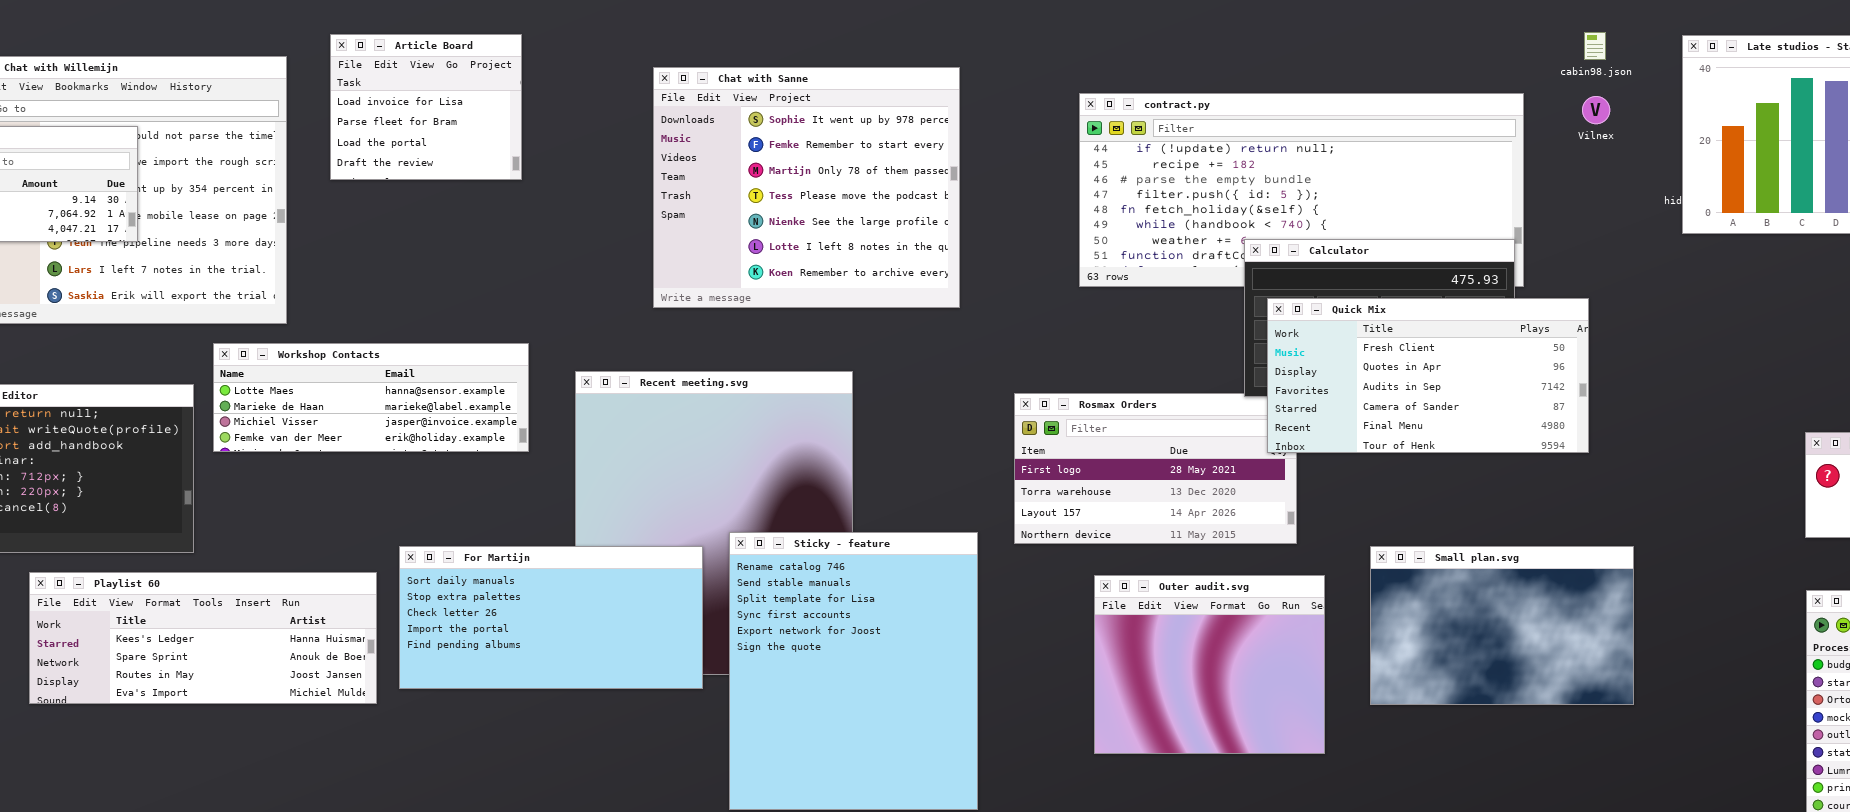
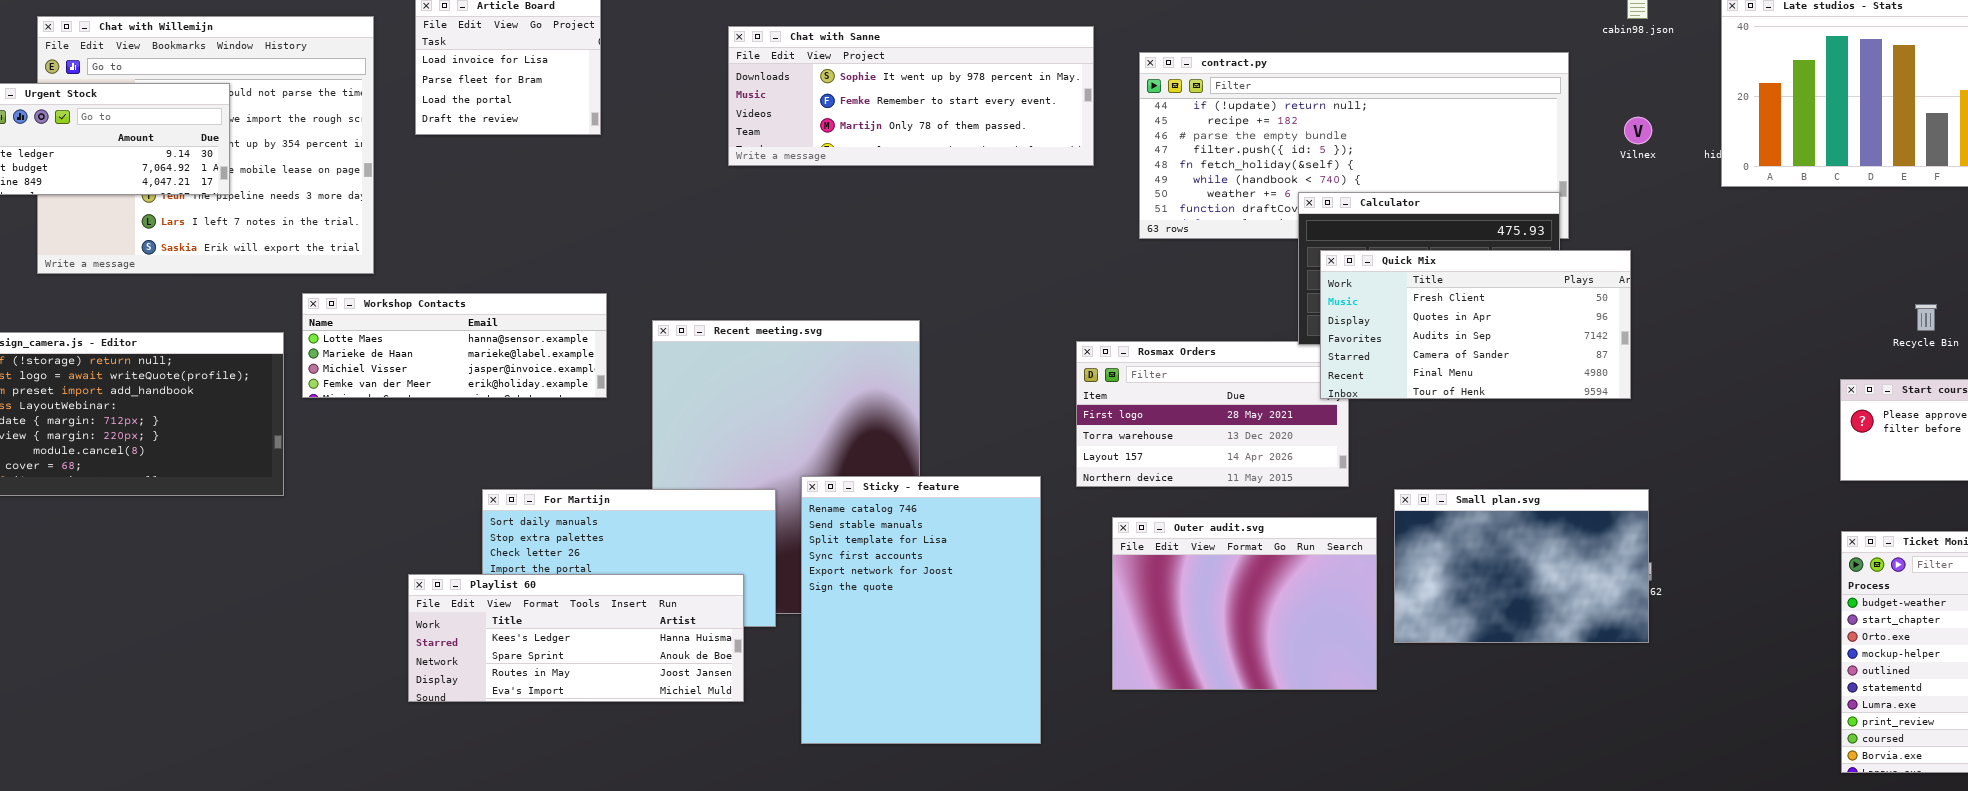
Chat with Sanne: [653,67,960,308] -> [728,26,1094,166], resized
Vilnex: [1582,96,1610,124] -> [1624,117,1652,144], moved
Small plan.svg: [1370,546,1634,705] -> [1394,489,1649,643], moved
Playlist 60: [29,572,377,704] -> [408,574,744,702], moved
Outer audit.svg: [1094,575,1325,754] -> [1112,517,1377,690], resized

